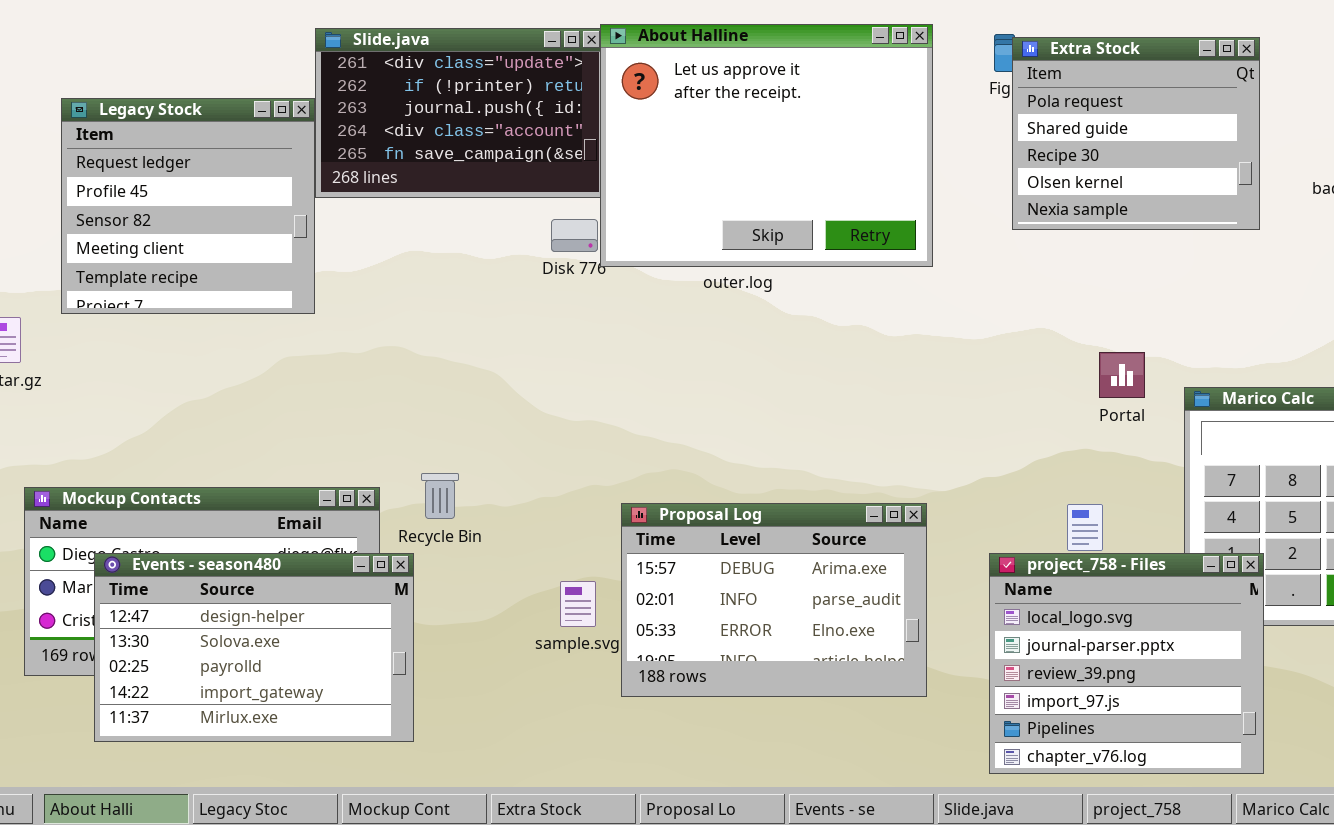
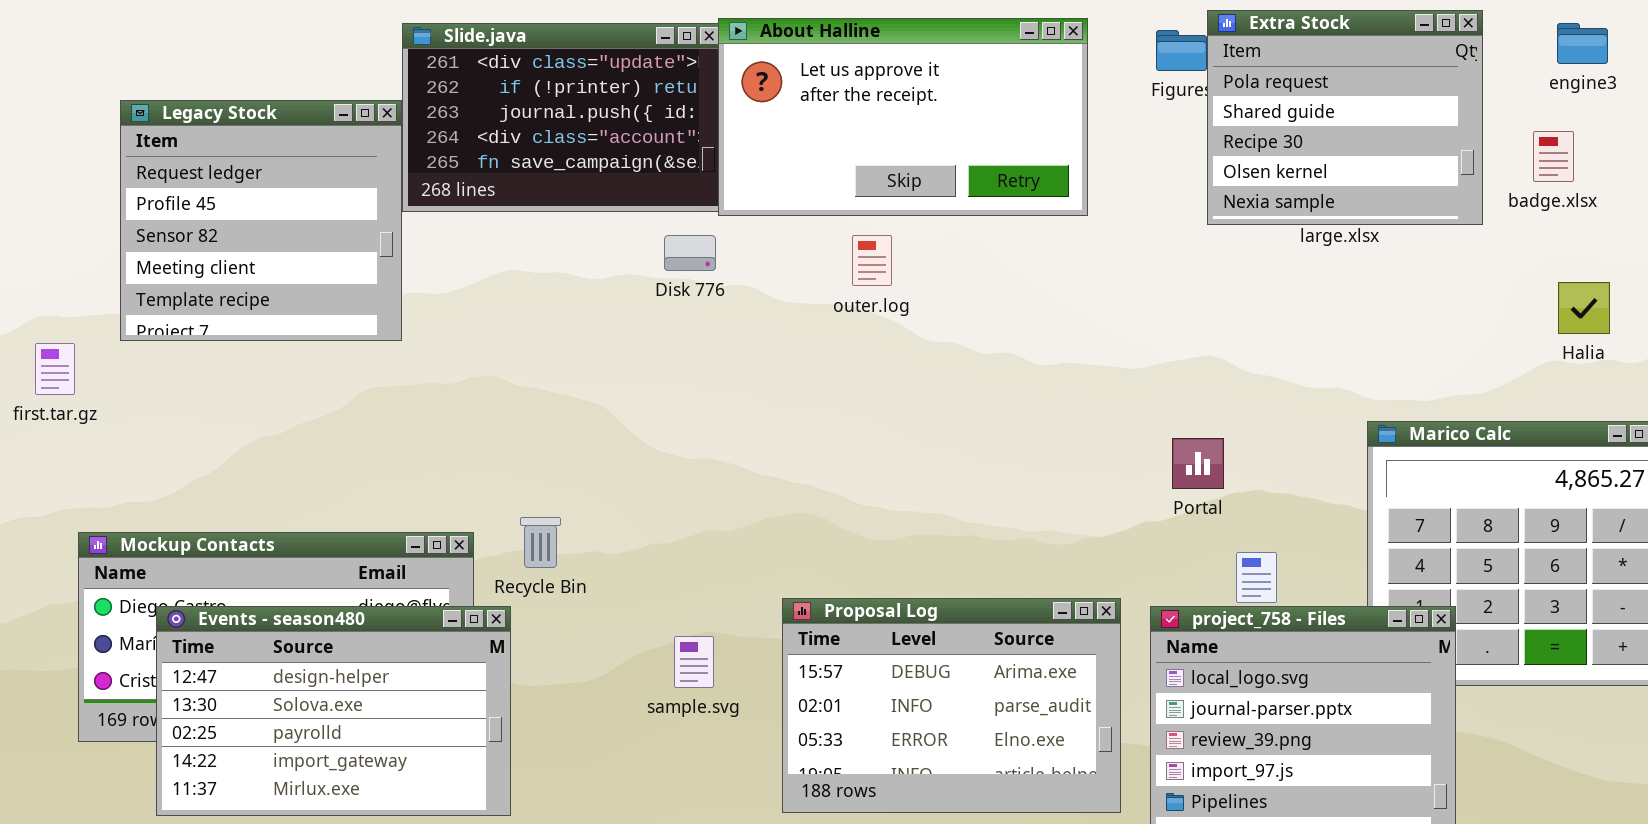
About Halline: [600,24,933,267] -> [718,18,1088,216], resized
Extra Stock: [1012,37,1260,230] -> [1207,10,1483,225], moved
Portal: [1099,352,1145,398] -> [1172,438,1224,489], moved
Proposal Log: [621,503,927,697] -> [782,598,1121,813], moved

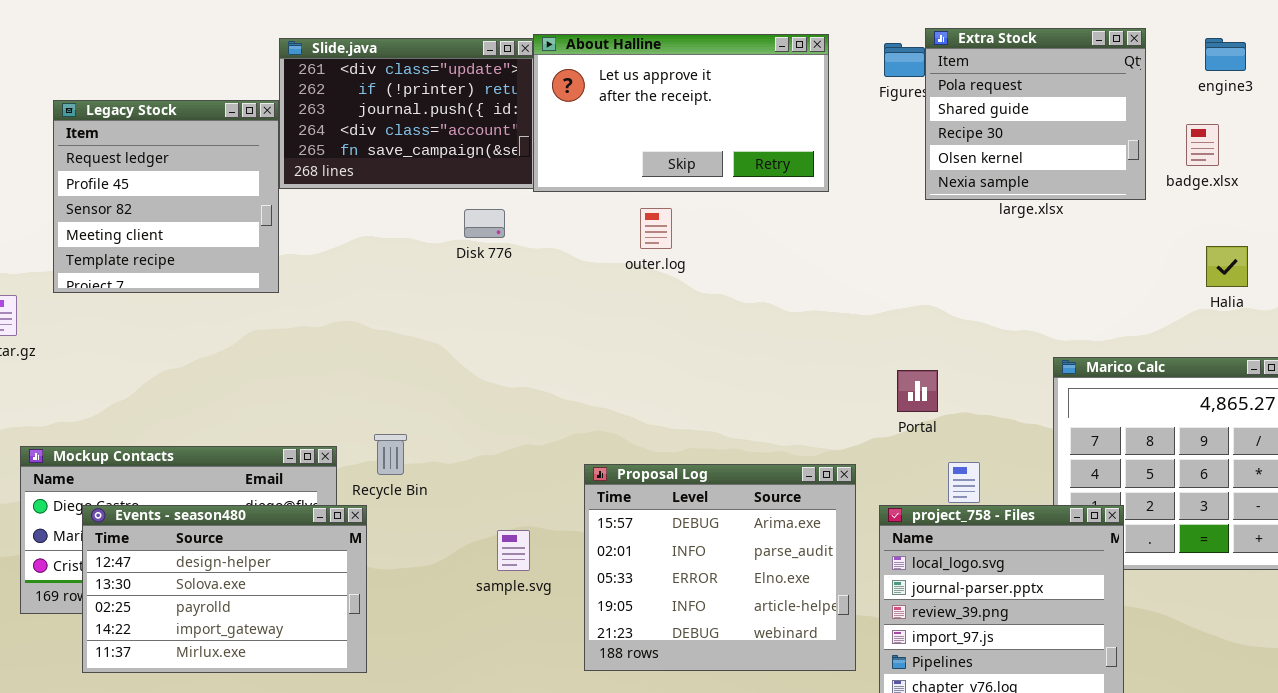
Disk 776: [664,235,716,271] -> [464,209,505,238], moved
Proposal Log: [782,598,1121,813] -> [584,464,856,671], resized

